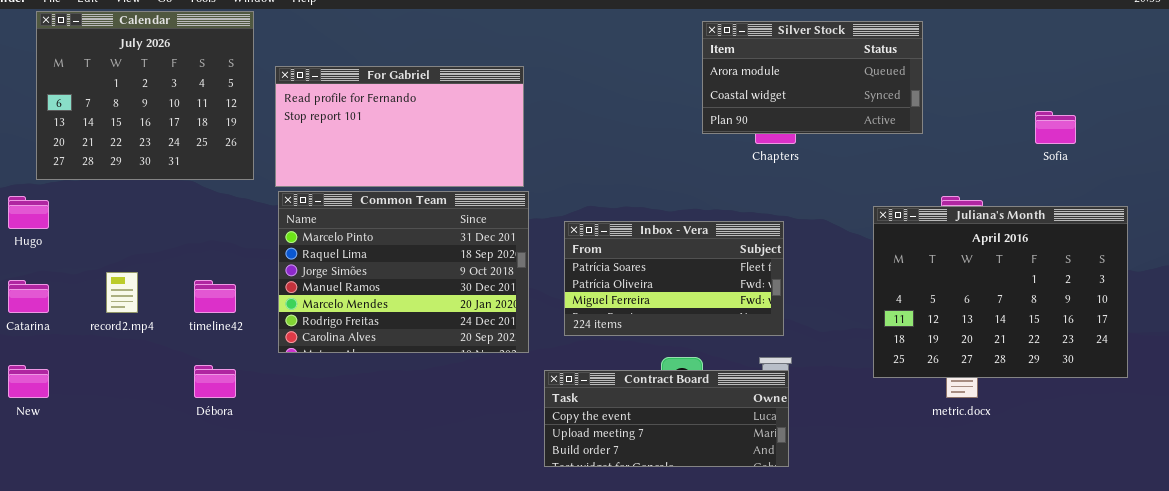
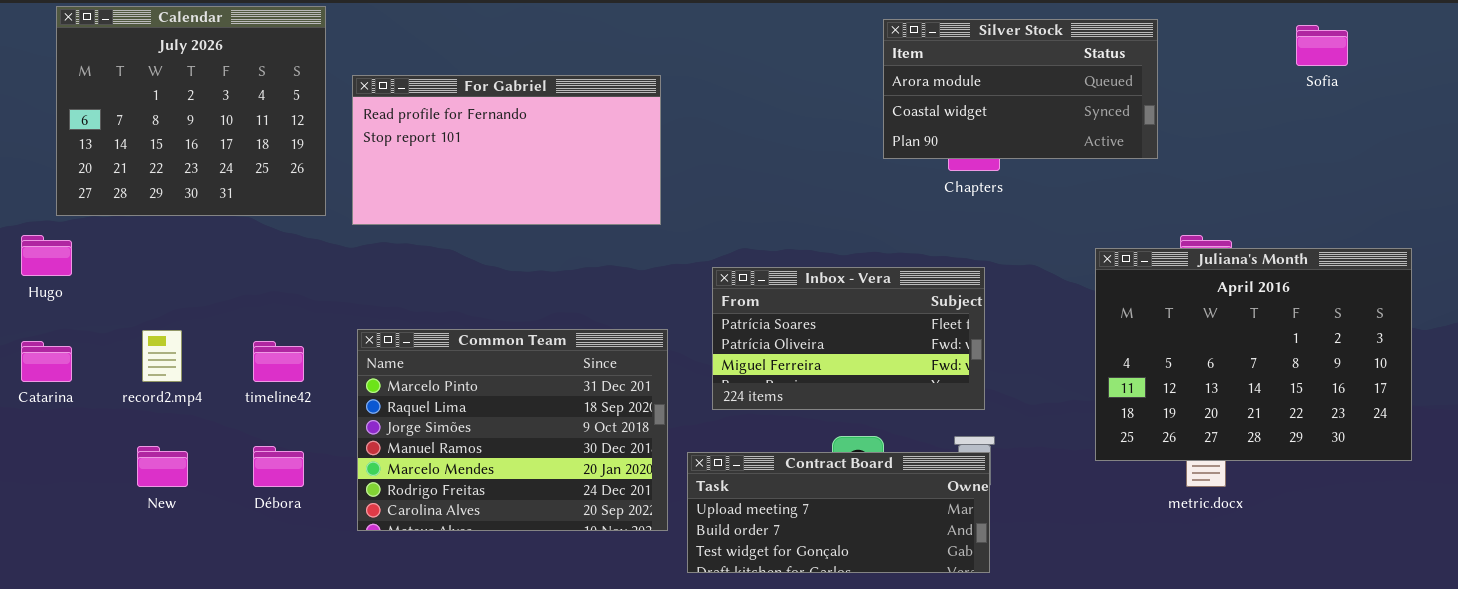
Sofia: [1035,111,1076,144] -> [1296,25,1348,66], moved
Common Team: [278,191,529,353] -> [357,329,668,531], moved
New: [8,365,49,398] -> [137,446,188,487], moved
Contract Board: [544,370,789,467] -> [687,452,990,573], scrolled down 1 row

